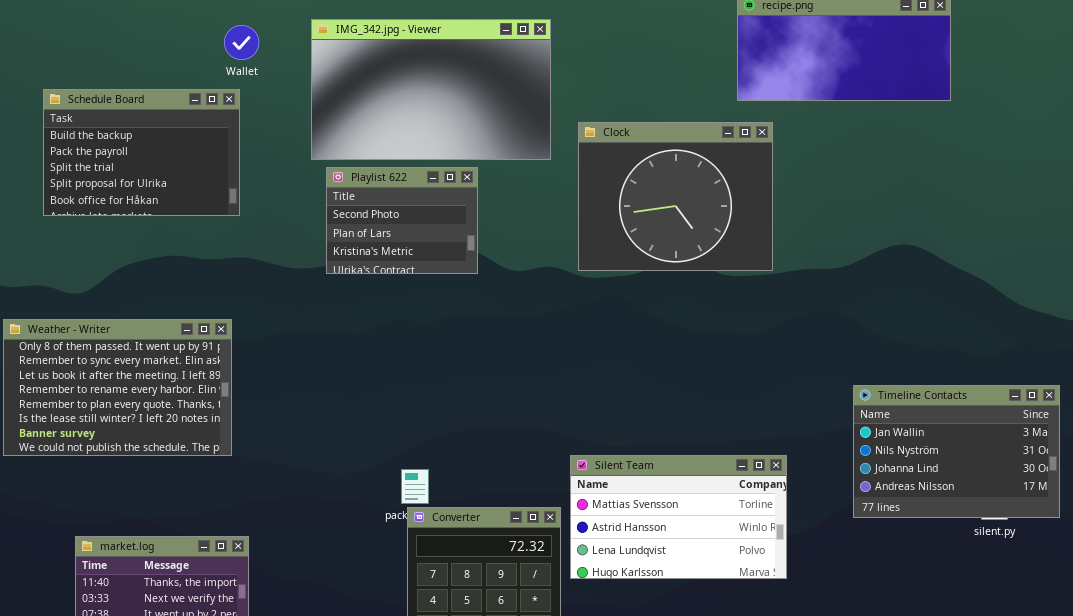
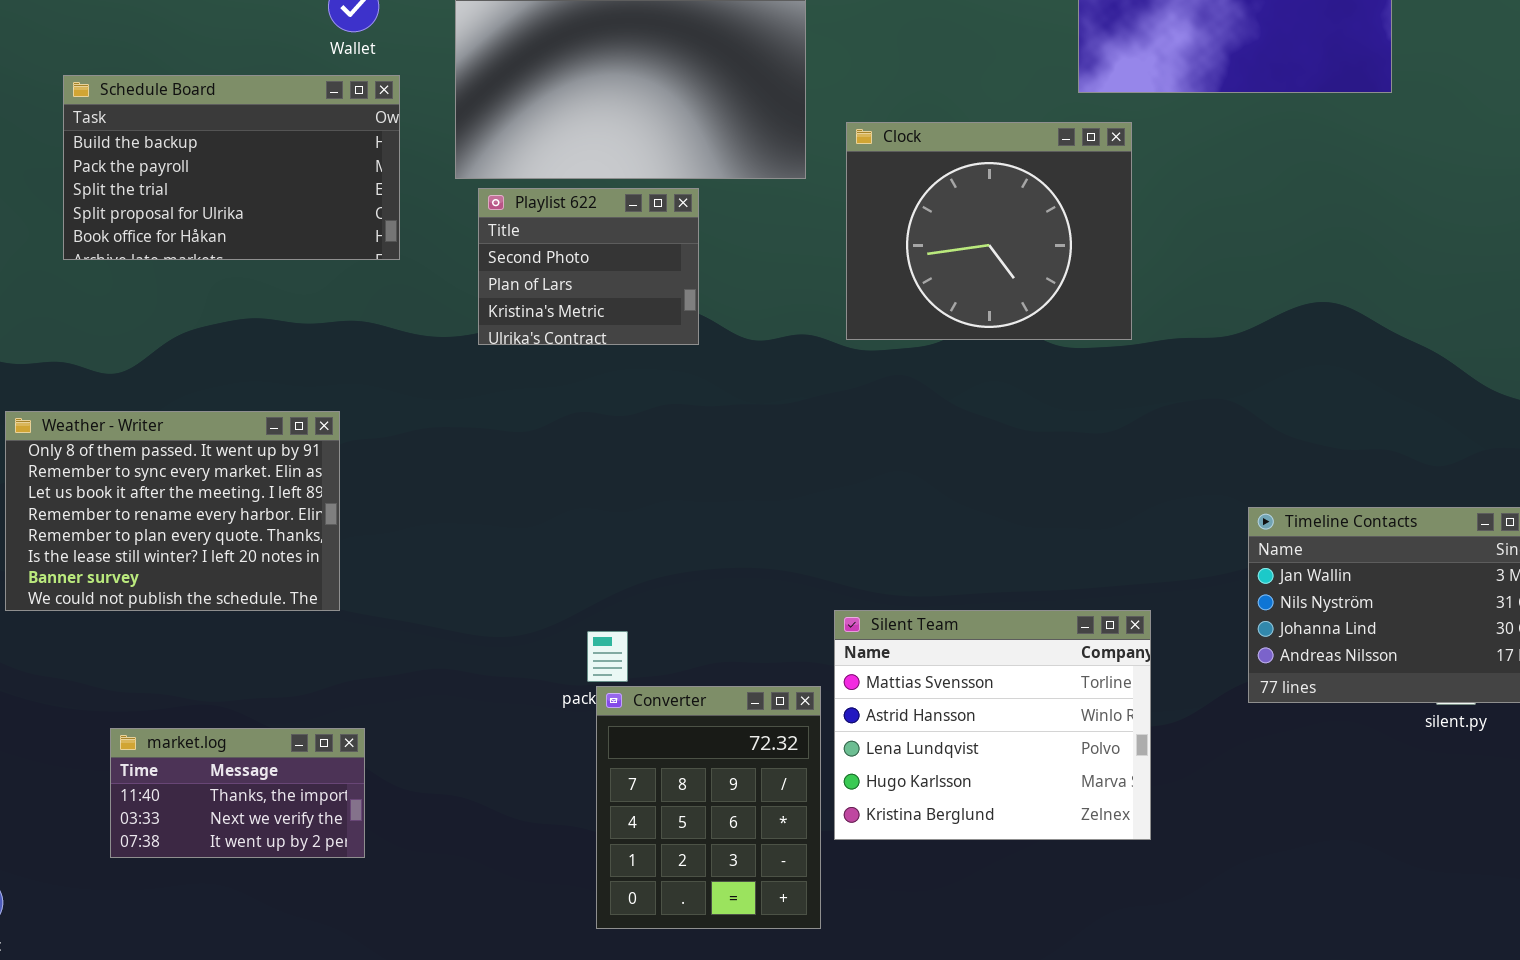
Schedule Board: [43,89,240,216] -> [63,75,400,260], resized
Silent Team: [570,455,787,579] -> [834,610,1151,840], resized

